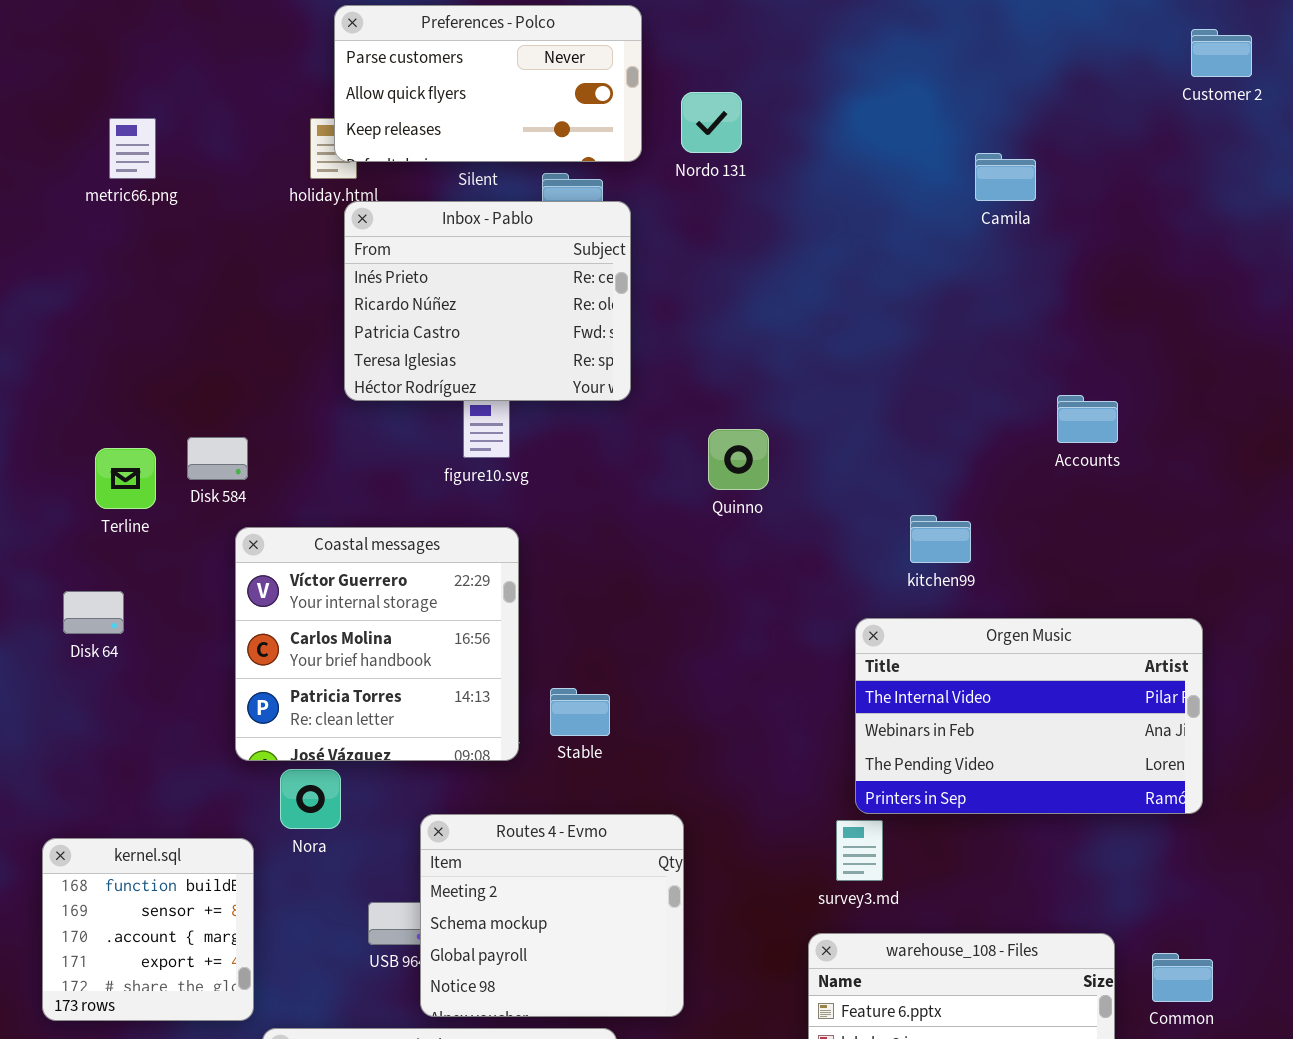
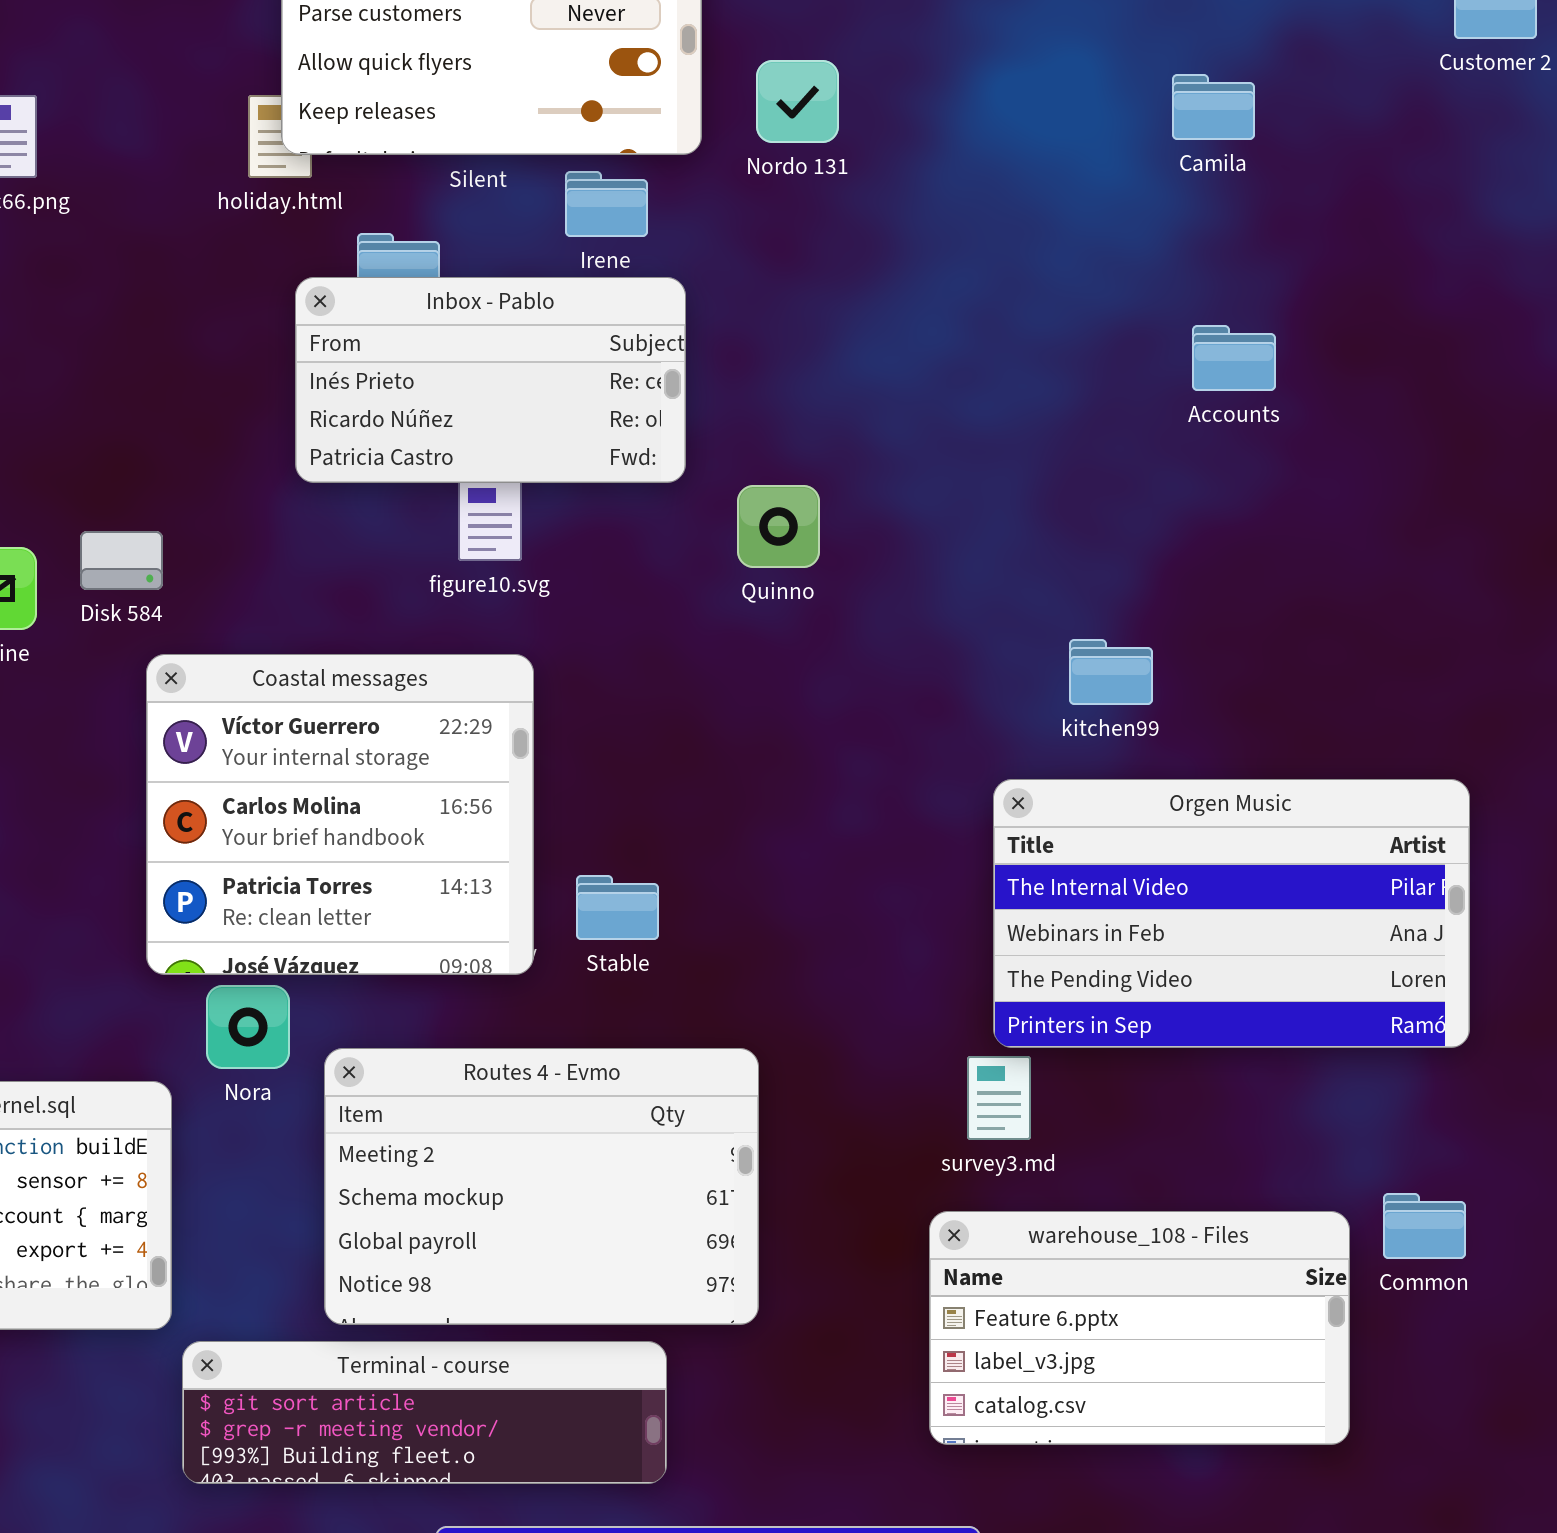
Camila: [975,153,1036,201] -> [1172,74,1255,140], moved
Inbox - Pablo: [344,201,631,401] -> [295,277,686,483], resized
Accounts: [1057,395,1118,443] -> [1192,325,1276,391], moved
Quinno: [708,429,769,490] -> [737,485,820,568], moved
Routes 4 - Evmo: [420,814,684,1017] -> [324,1048,759,1325], resized
Common: [1152,953,1213,1002] -> [1383,1193,1466,1259], moved

